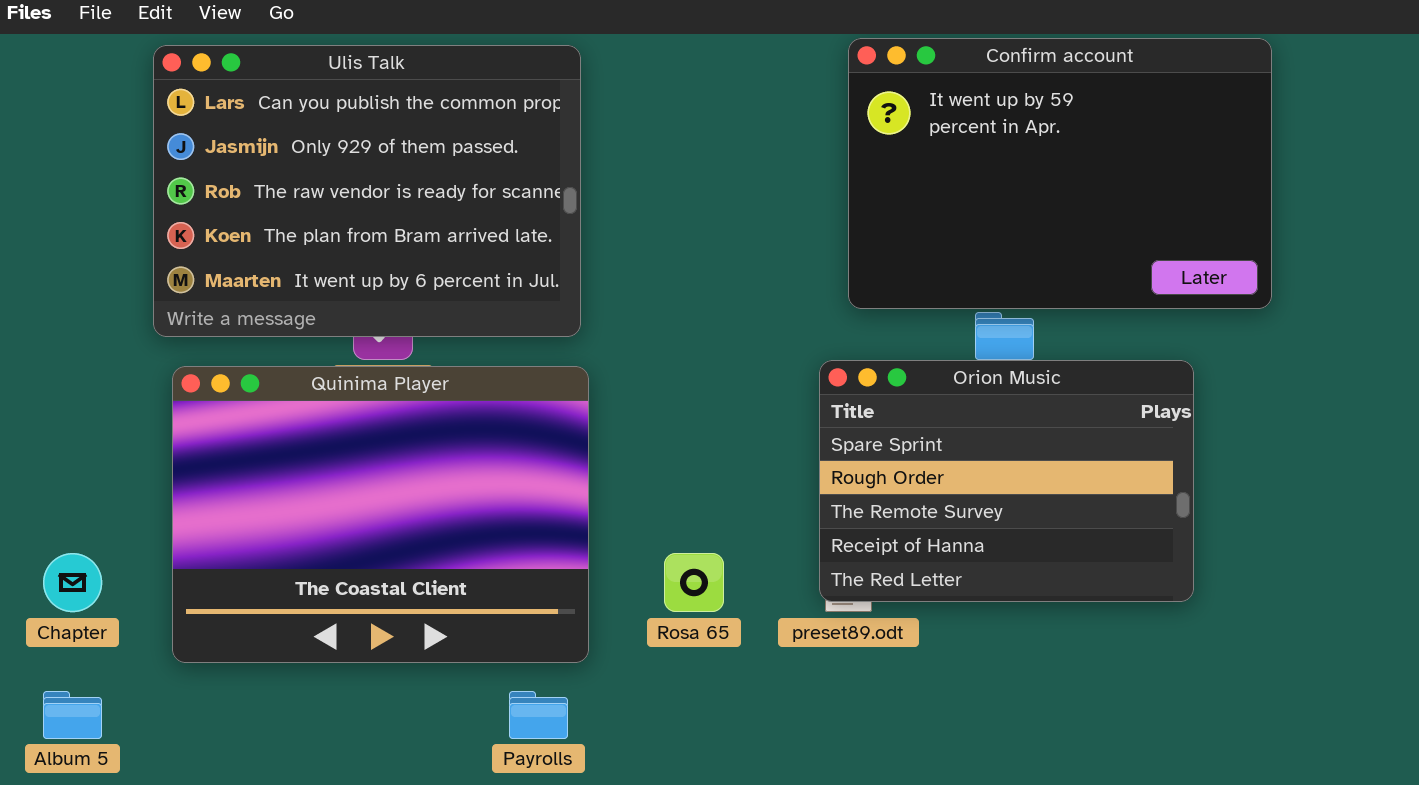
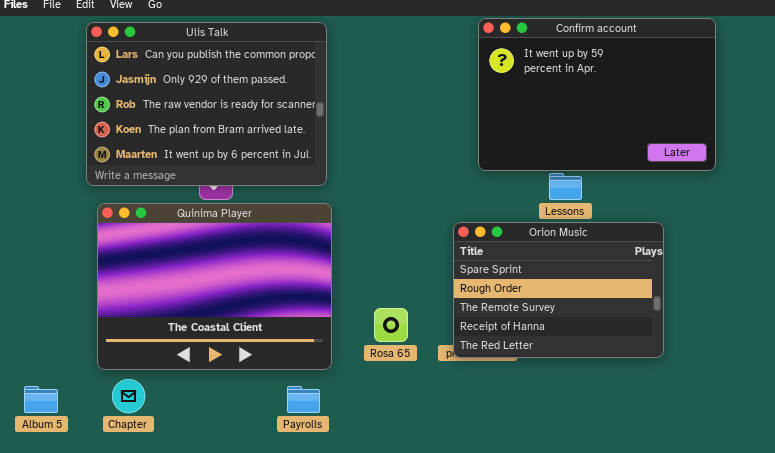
Orion Music: [819,360,1194,602] -> [453,222,664,358], moved
Chapter: [43,553,102,612] -> [112,379,145,413], moved

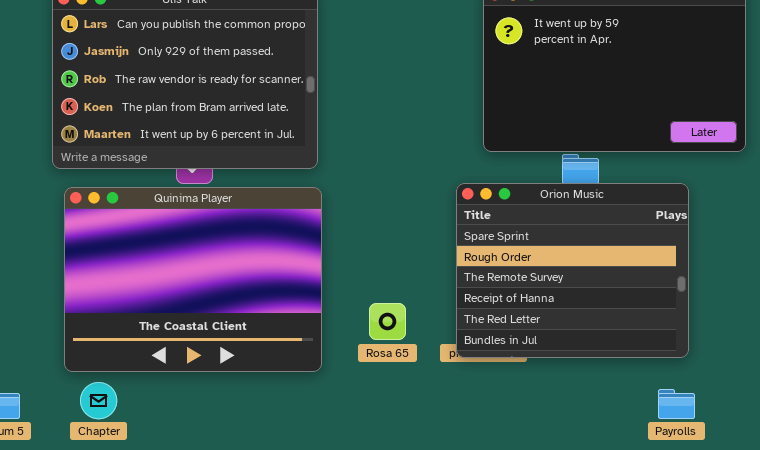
Orion Music: [453,222,664,358] -> [456,183,689,358], resized
Payrolls: [287,386,320,413] -> [658,389,695,419], moved

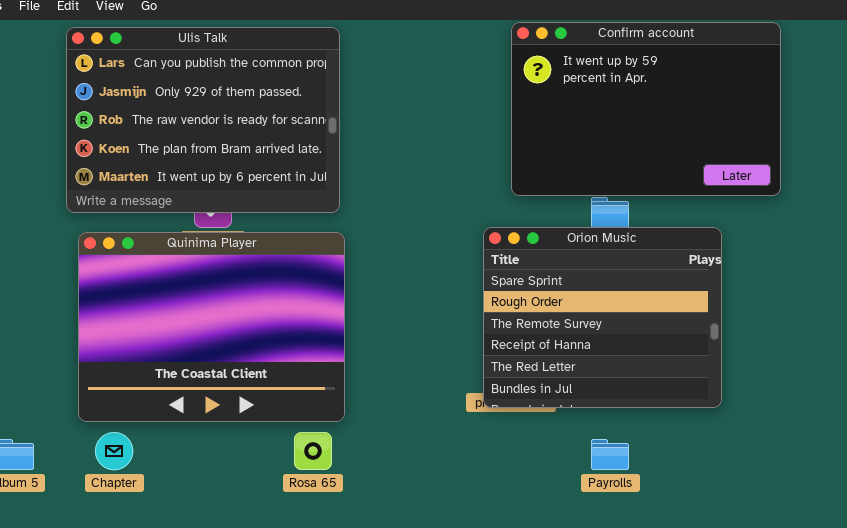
Rosa 65: [369,303,406,340] -> [294,432,332,470], moved
Payrolls: [658,389,695,419] -> [591,439,629,470], moved

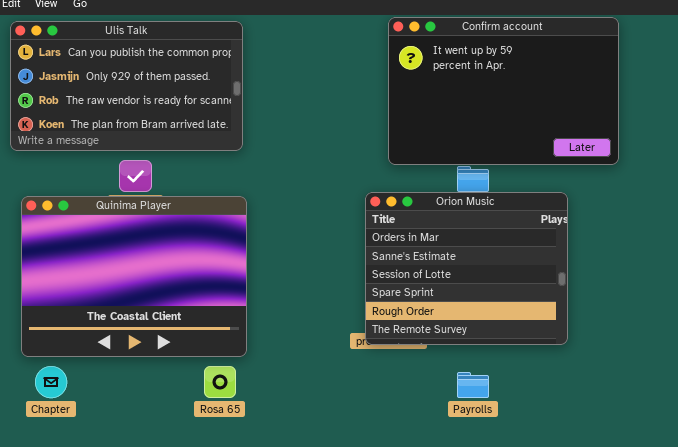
Ulis Talk: [66,27,340,213] -> [10,21,243,151], resized
Orion Music: [483,227,722,408] -> [365,192,568,345], scrolled up 3 rows

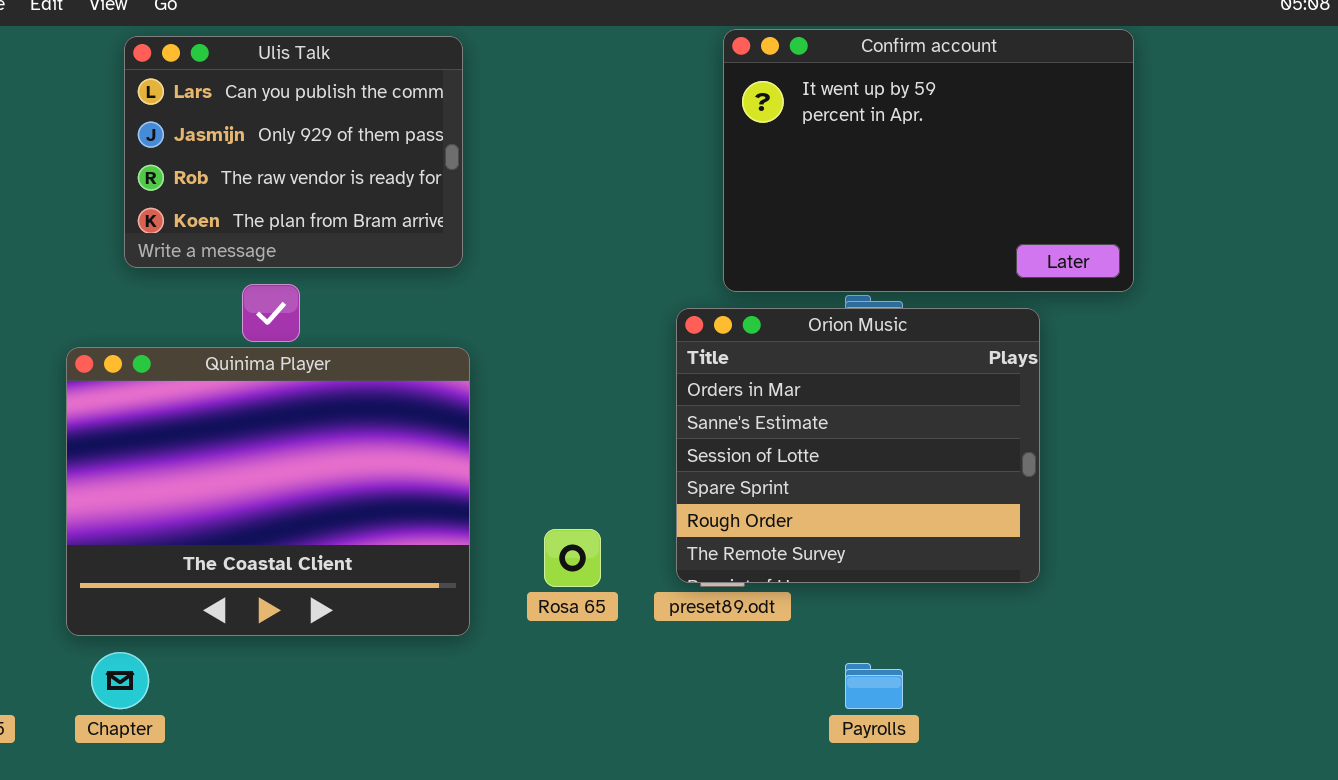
Ulis Talk: [10,21,243,151] -> [124,36,463,268], resized
Orion Music: [365,192,568,345] -> [676,308,1040,583], moved
Rosa 65: [204,366,236,398] -> [544,529,601,587], moved

